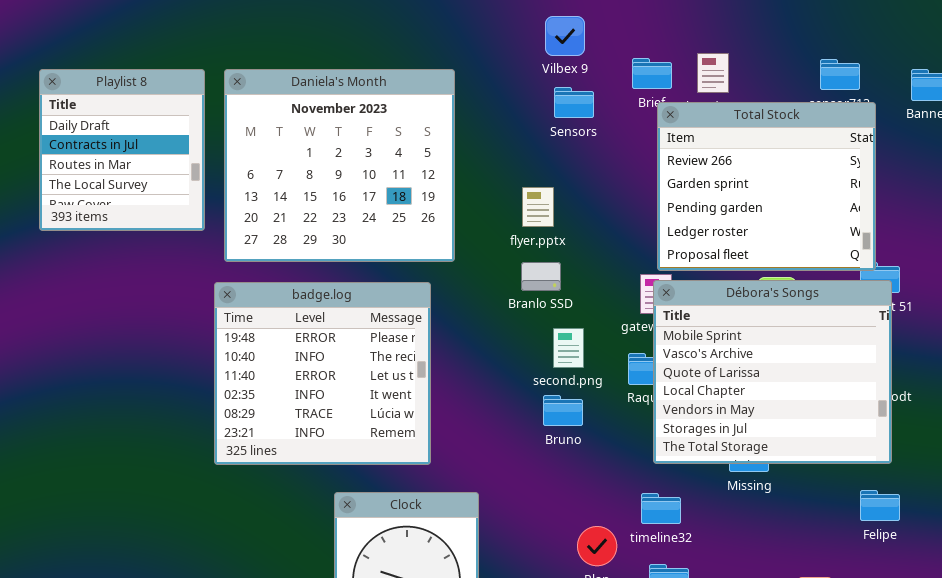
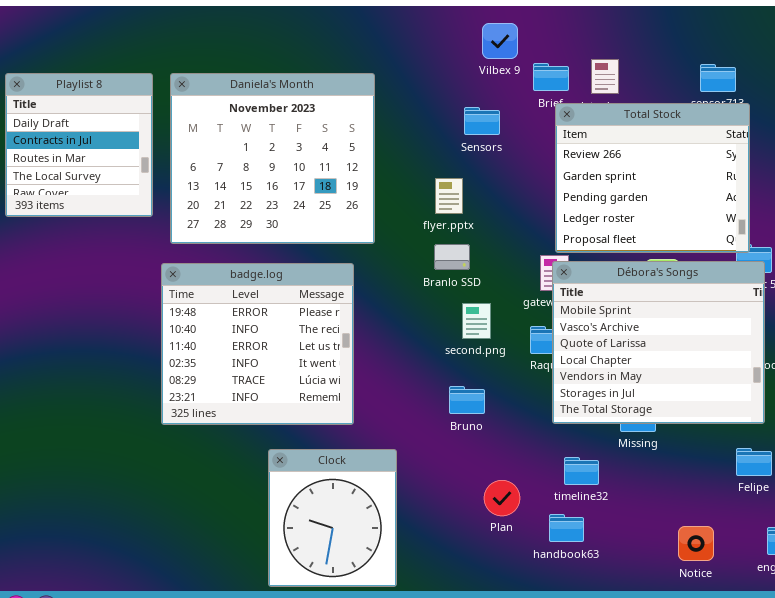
Vilbex 9: [545,16,585,56] -> [482,23,518,59], moved
Sensors: [554,87,594,118] -> [464,107,500,135], moved
Bruno: [543,395,583,426] -> [449,386,485,414], moved
timeline32: [641,493,681,524] -> [564,457,599,485], moved

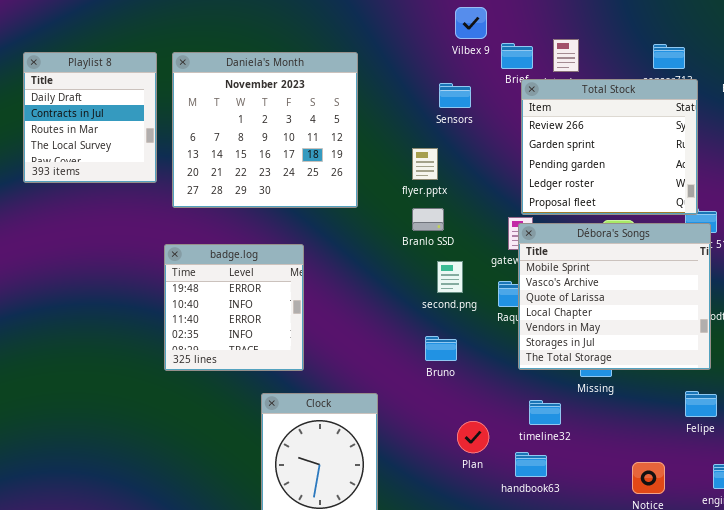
badge.log: [161,263,354,425] -> [164,244,304,371], resized

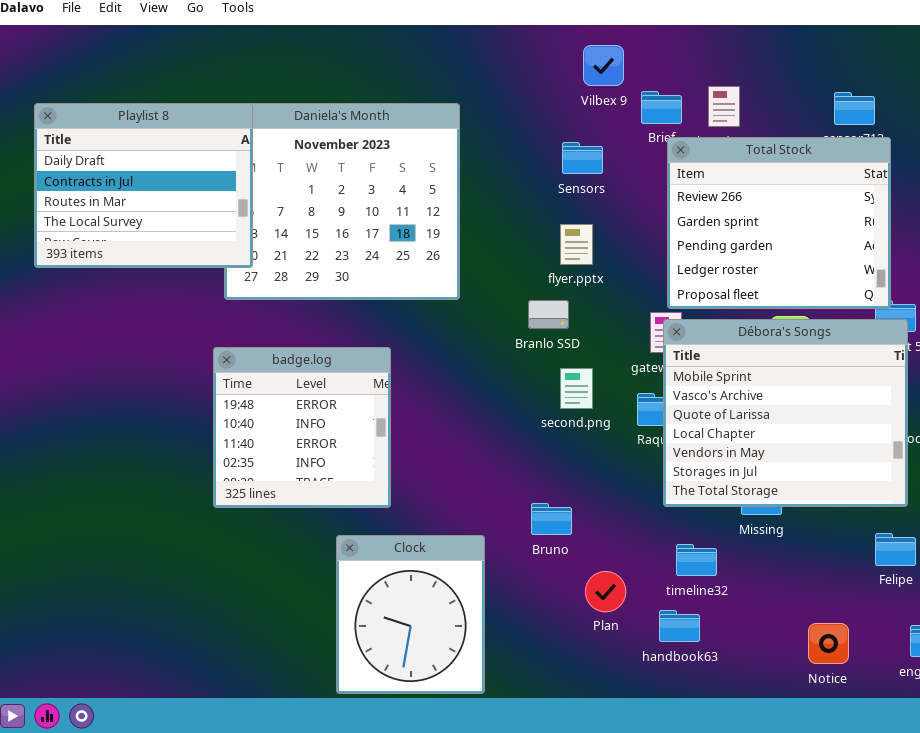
Playlist 8: [23,52,157,183] -> [34,103,253,268], resized
flyer.pptx: [412,148,438,180] -> [560,224,593,265], moved
Bruno: [425,336,457,361] -> [531,503,572,535], moved

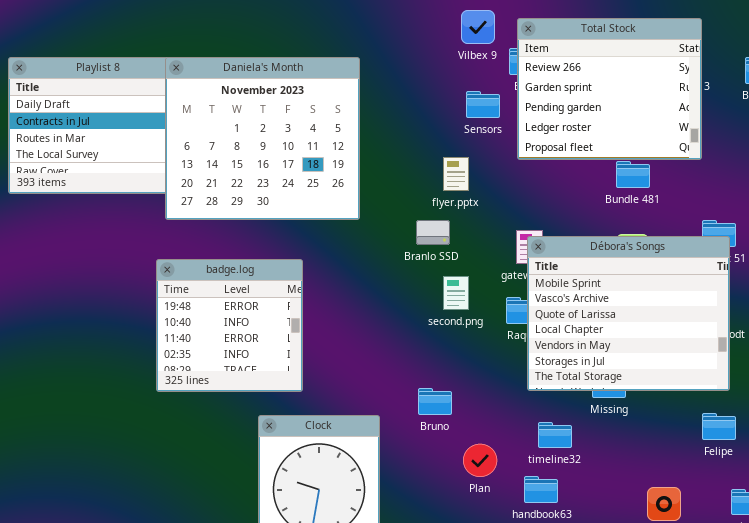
Daniela's Month: [224,103,460,300] -> [165,57,360,220], raised
Total Stock: [667,137,891,309] -> [517,18,702,160], moved
Sensors: [562,142,603,174] -> [466,91,500,118], moved

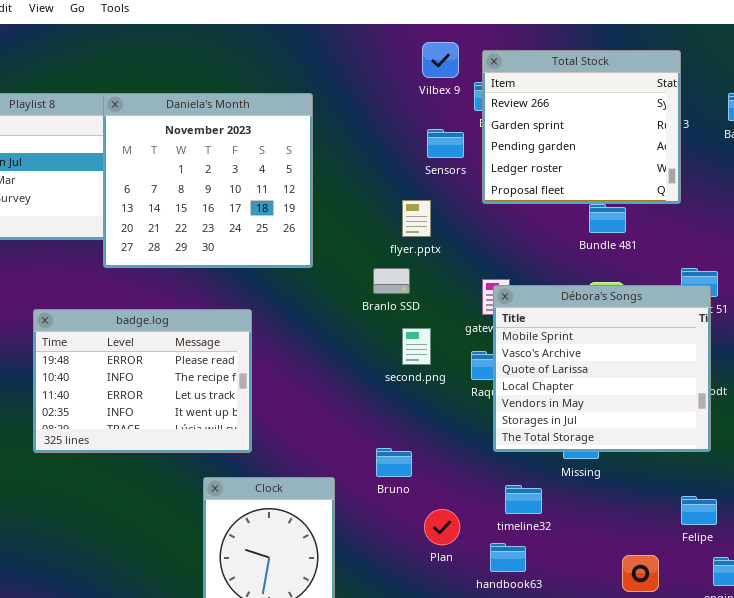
badge.log: [156,259,303,392] -> [33,309,252,453], resized
Felipe: [702,413,736,440] -> [681,496,717,525], moved

